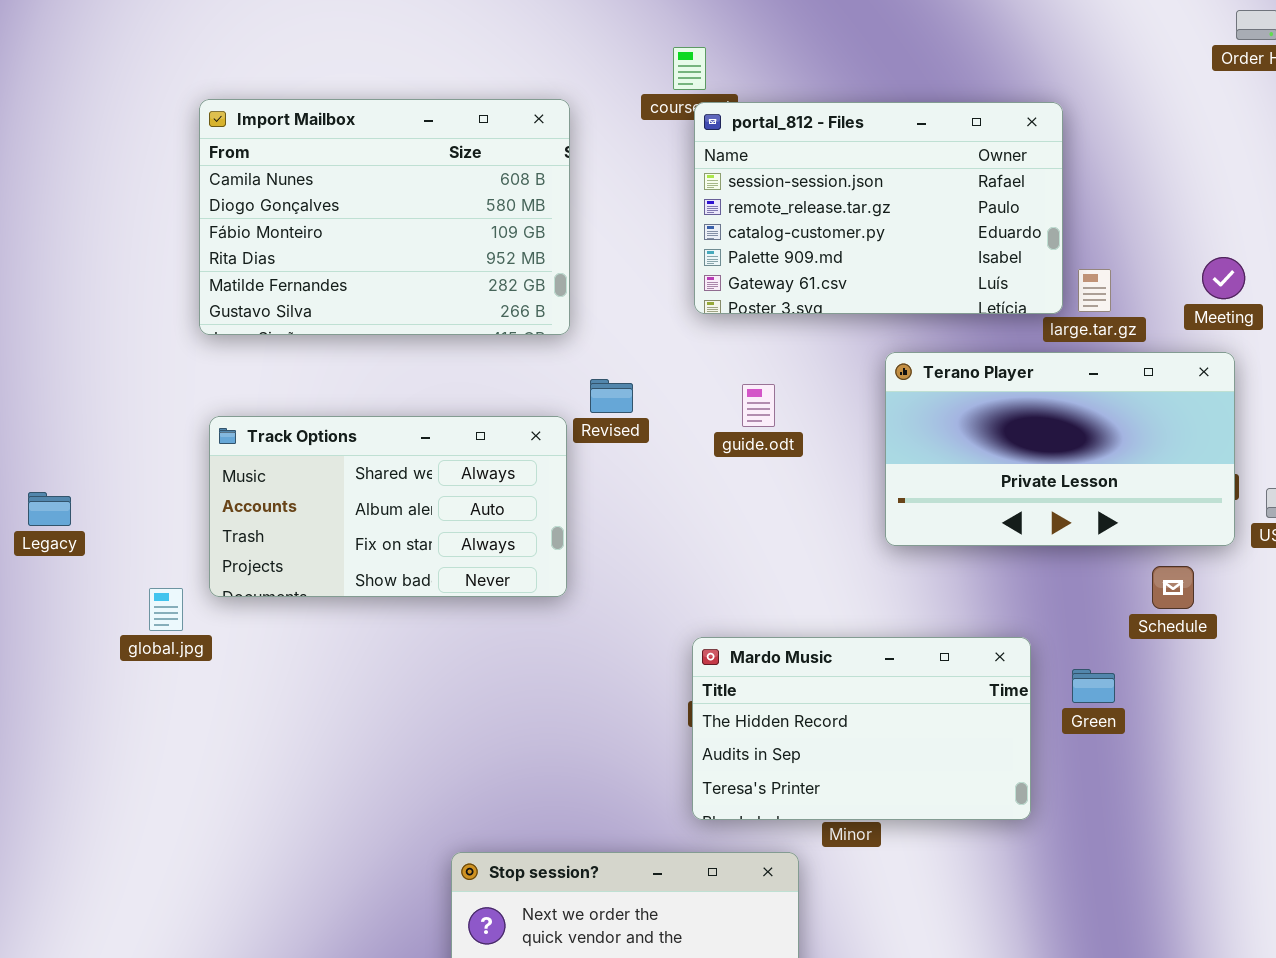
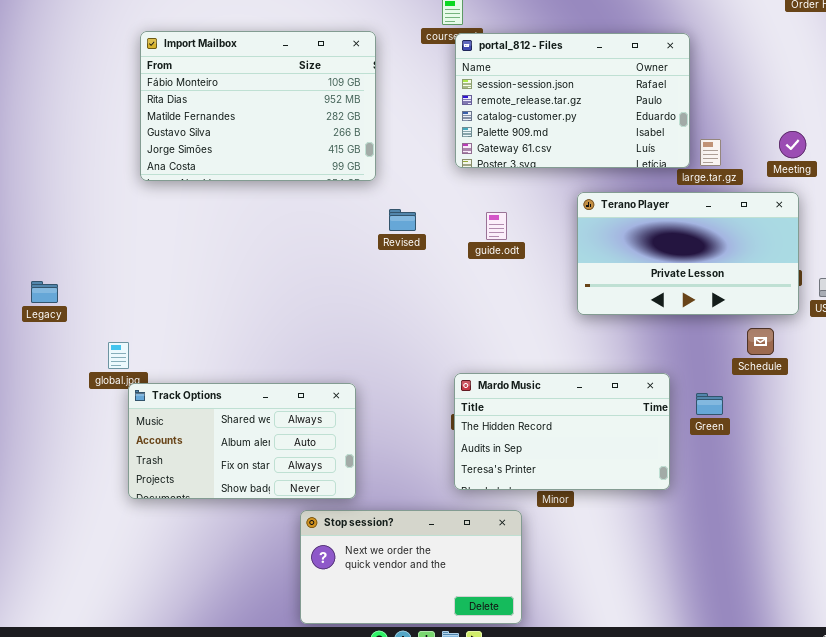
Import Mailbox: [199,99,570,335] -> [140,31,376,181], scrolled down 2 rows
Track Options: [209,416,567,597] -> [128,383,356,499], moved

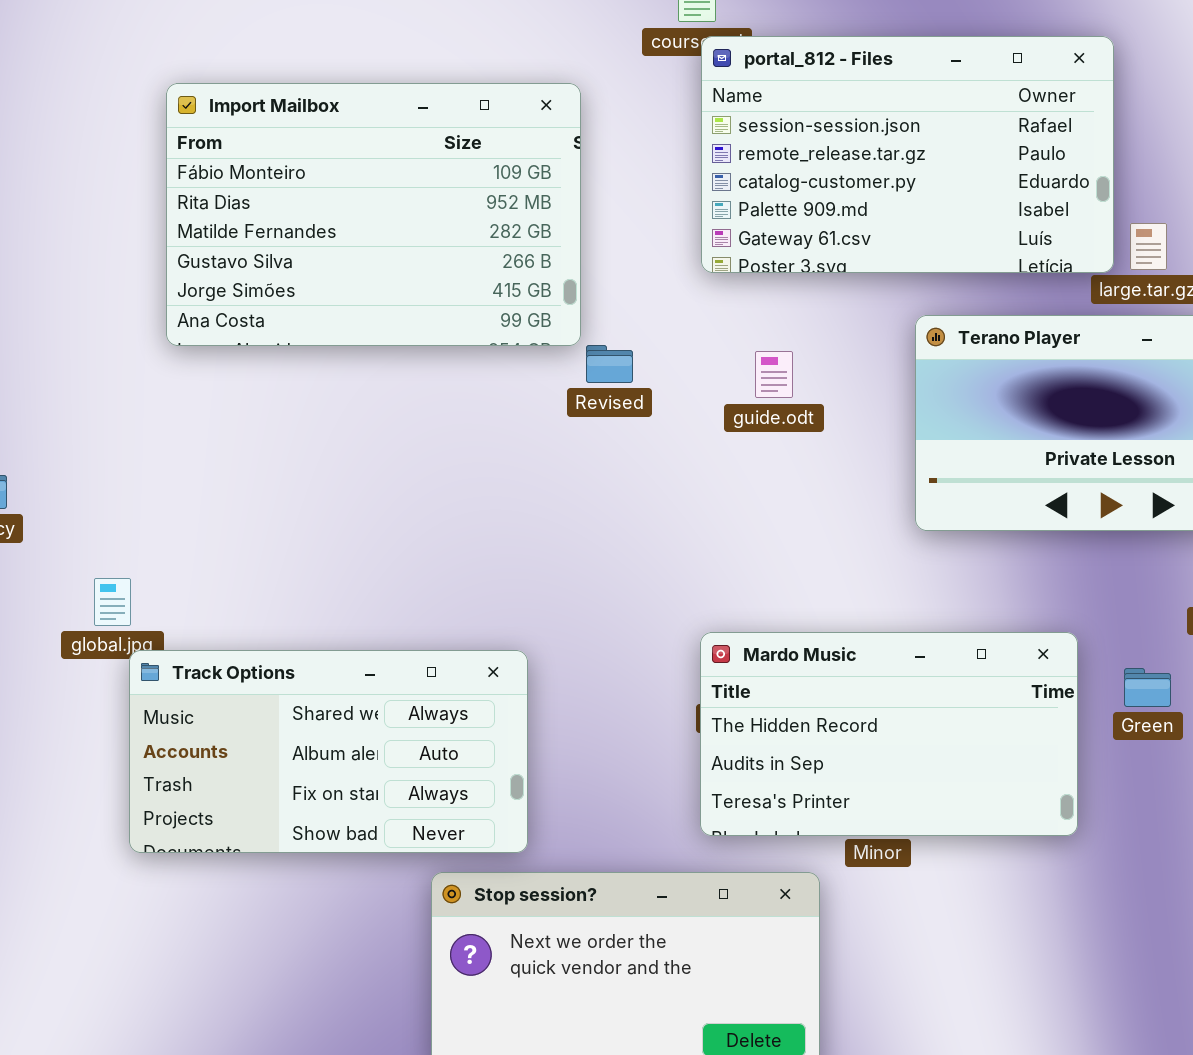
Import Mailbox: [140,31,376,181] -> [166,83,581,346], moved

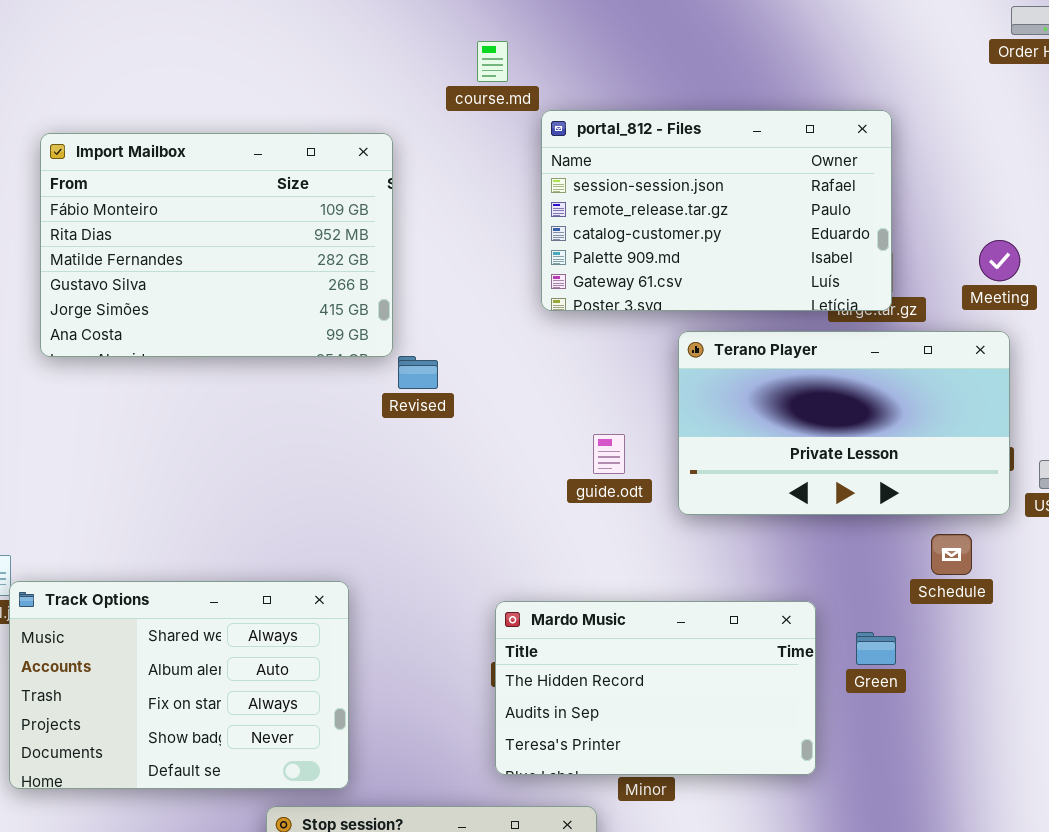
portal_812 - Files: [701,36,1114,273] -> [541,110,892,311], moved
guide.odt: [755,351,793,398] -> [593,434,625,474], moved
Track Options: [129,650,528,853] -> [9,581,349,789], resized

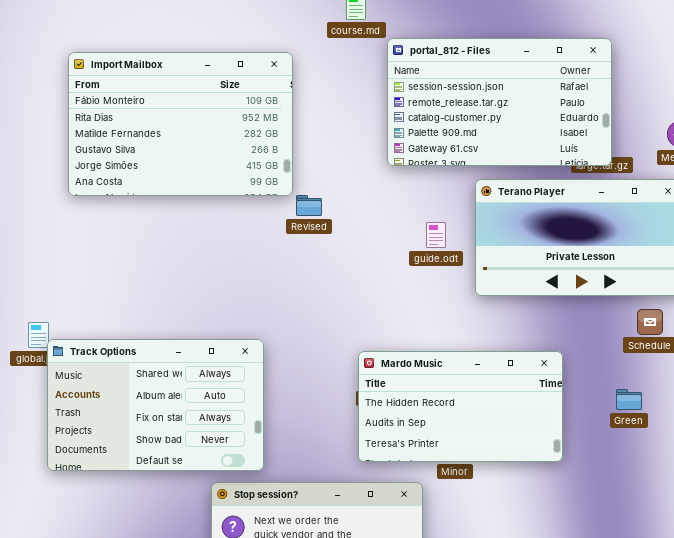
guide.odt: [593,434,625,474] -> [426,222,446,248], moved
Green: [856,632,896,665] -> [616,389,642,410], moved

